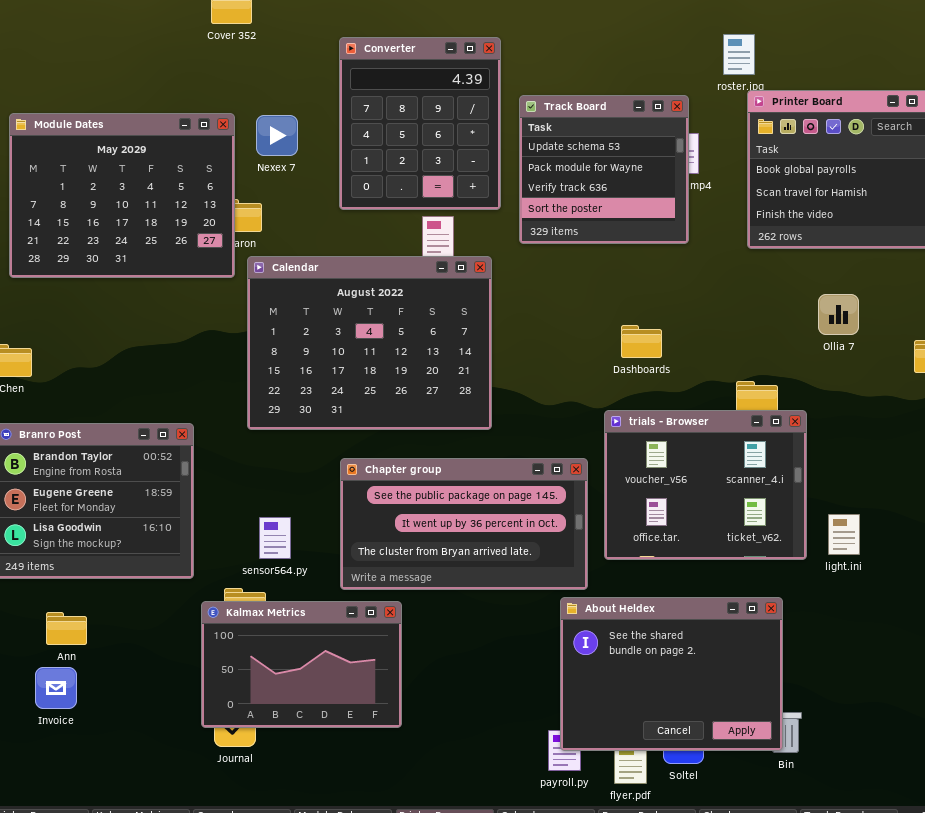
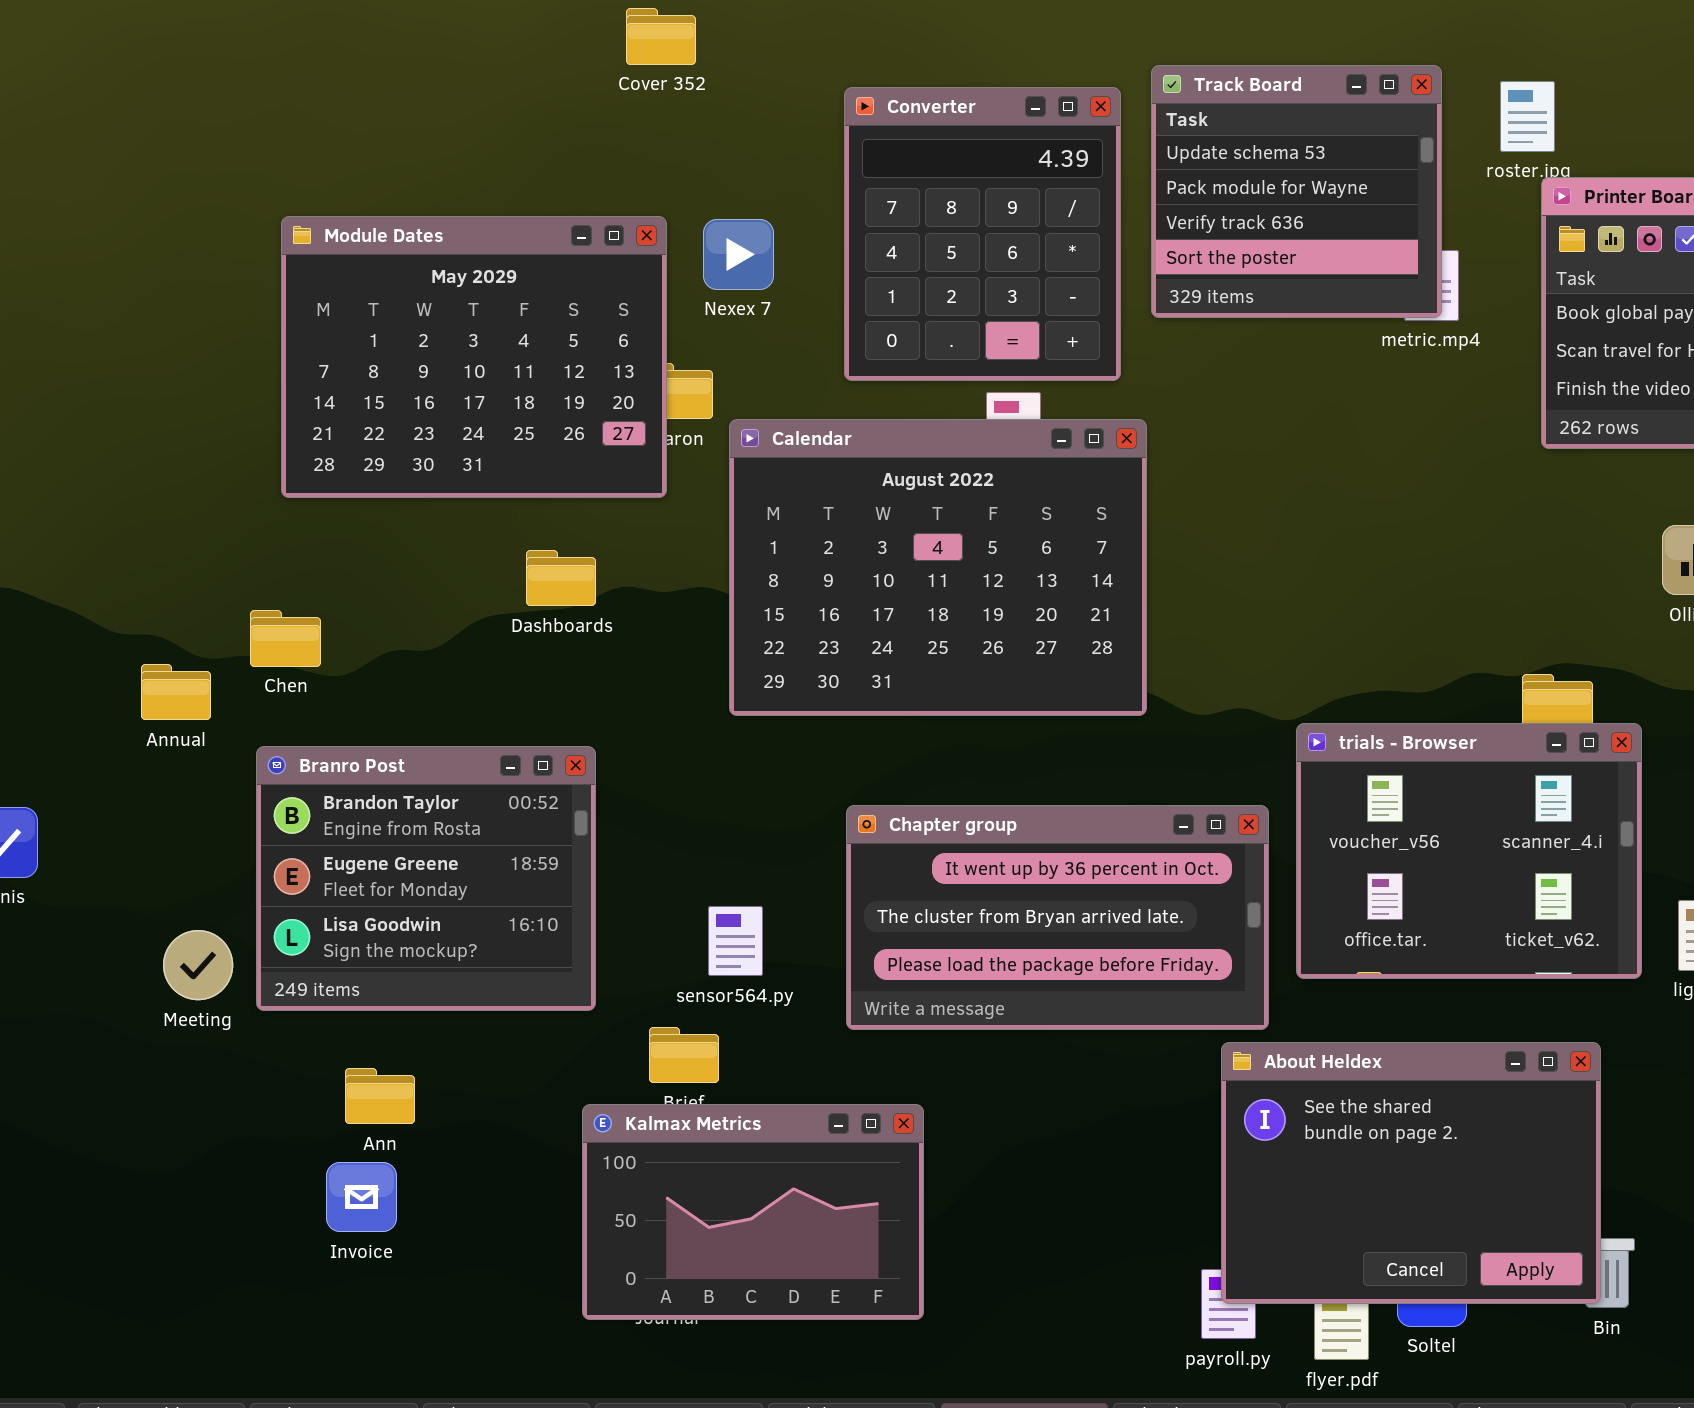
Track Board: [519,95,689,244] -> [1151,65,1442,318], moved
Calendar: [247,256,492,430] -> [729,419,1147,716], moved
Dashboards: [621,325,662,358] -> [526,550,596,606], moved
Chapter group: [340,458,588,590] -> [846,805,1269,1030], scrolled down 1 row
Kalmax Metrics: [201,601,402,728] -> [582,1104,924,1320], moved

